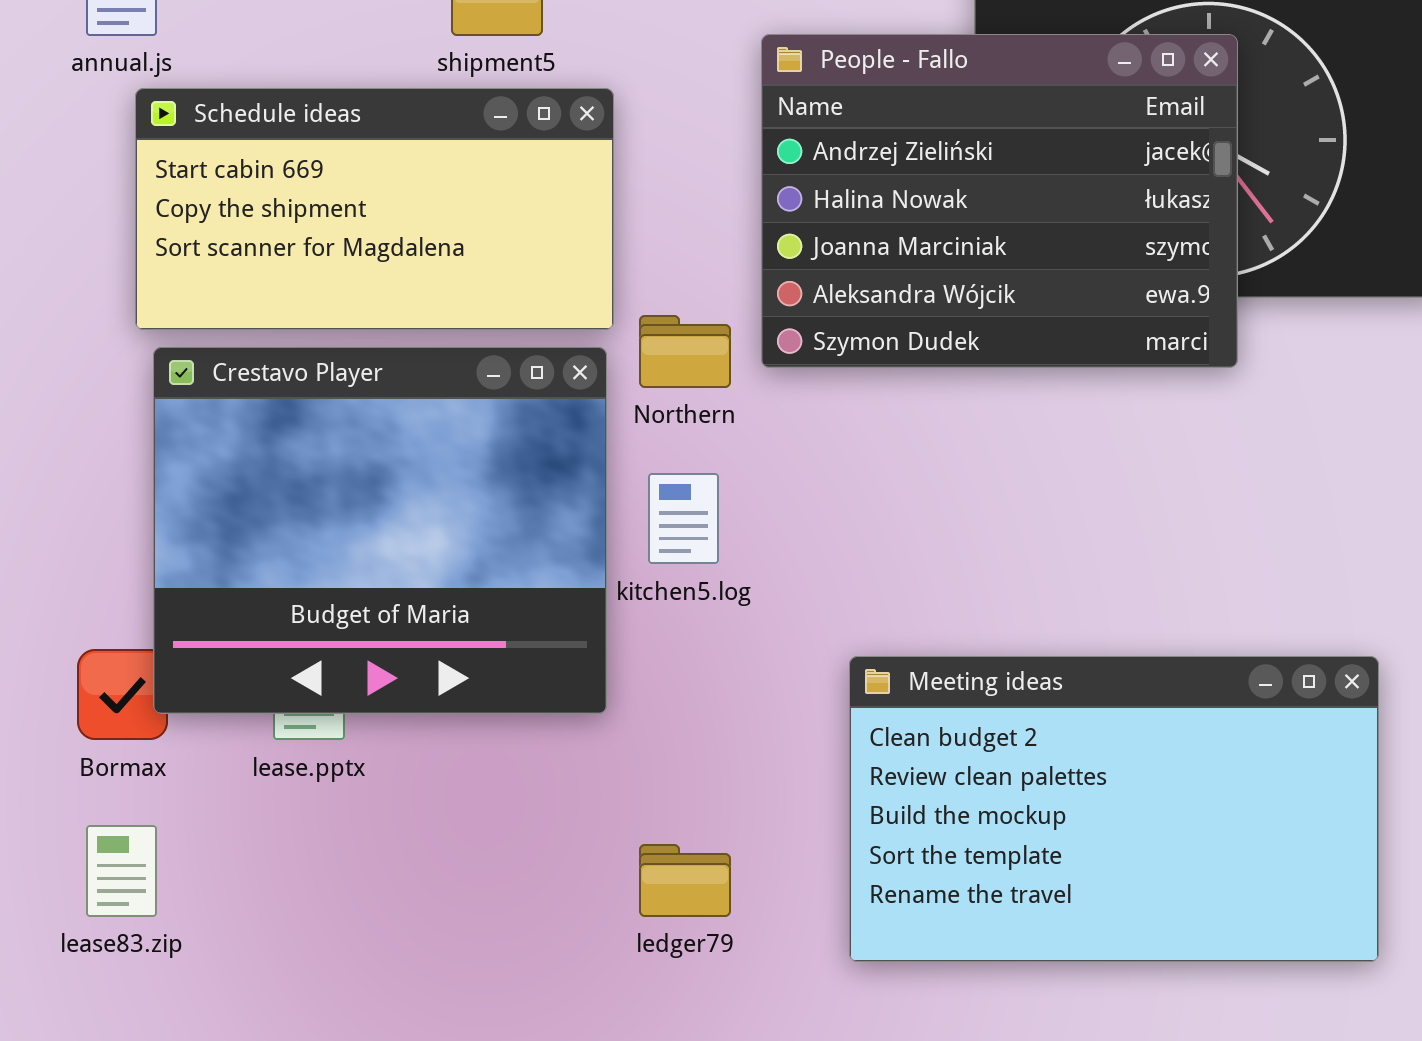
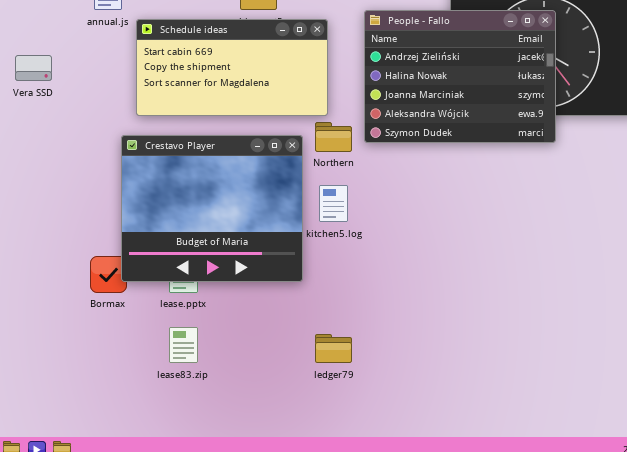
Schedule ideas: [135,88,614,330] -> [136,19,328,116], moved
Meeting ideas: [849,656,1379,962] -> none, closed
lease83.zip: [86,825,157,917] -> [169,327,198,363], moved

